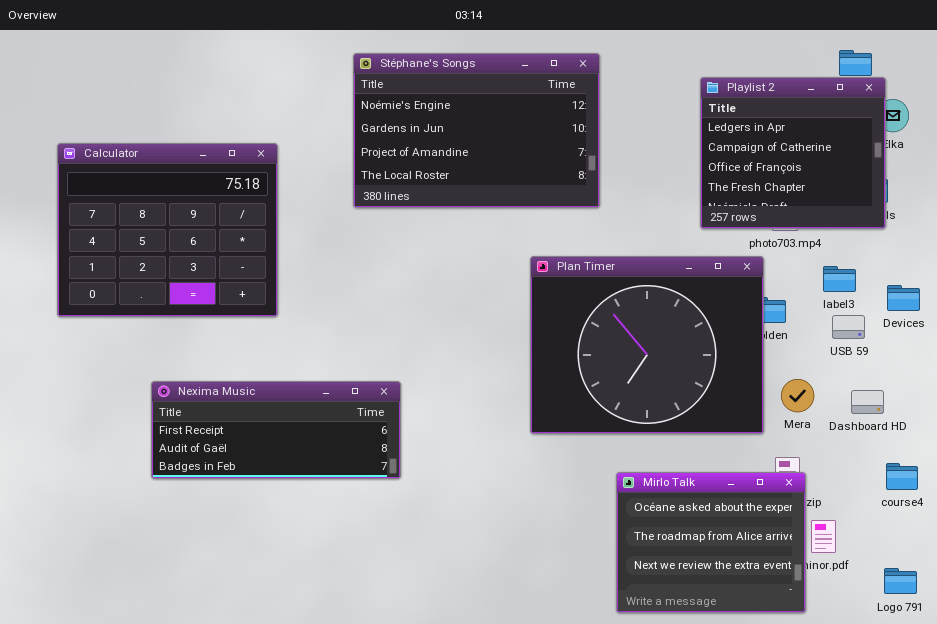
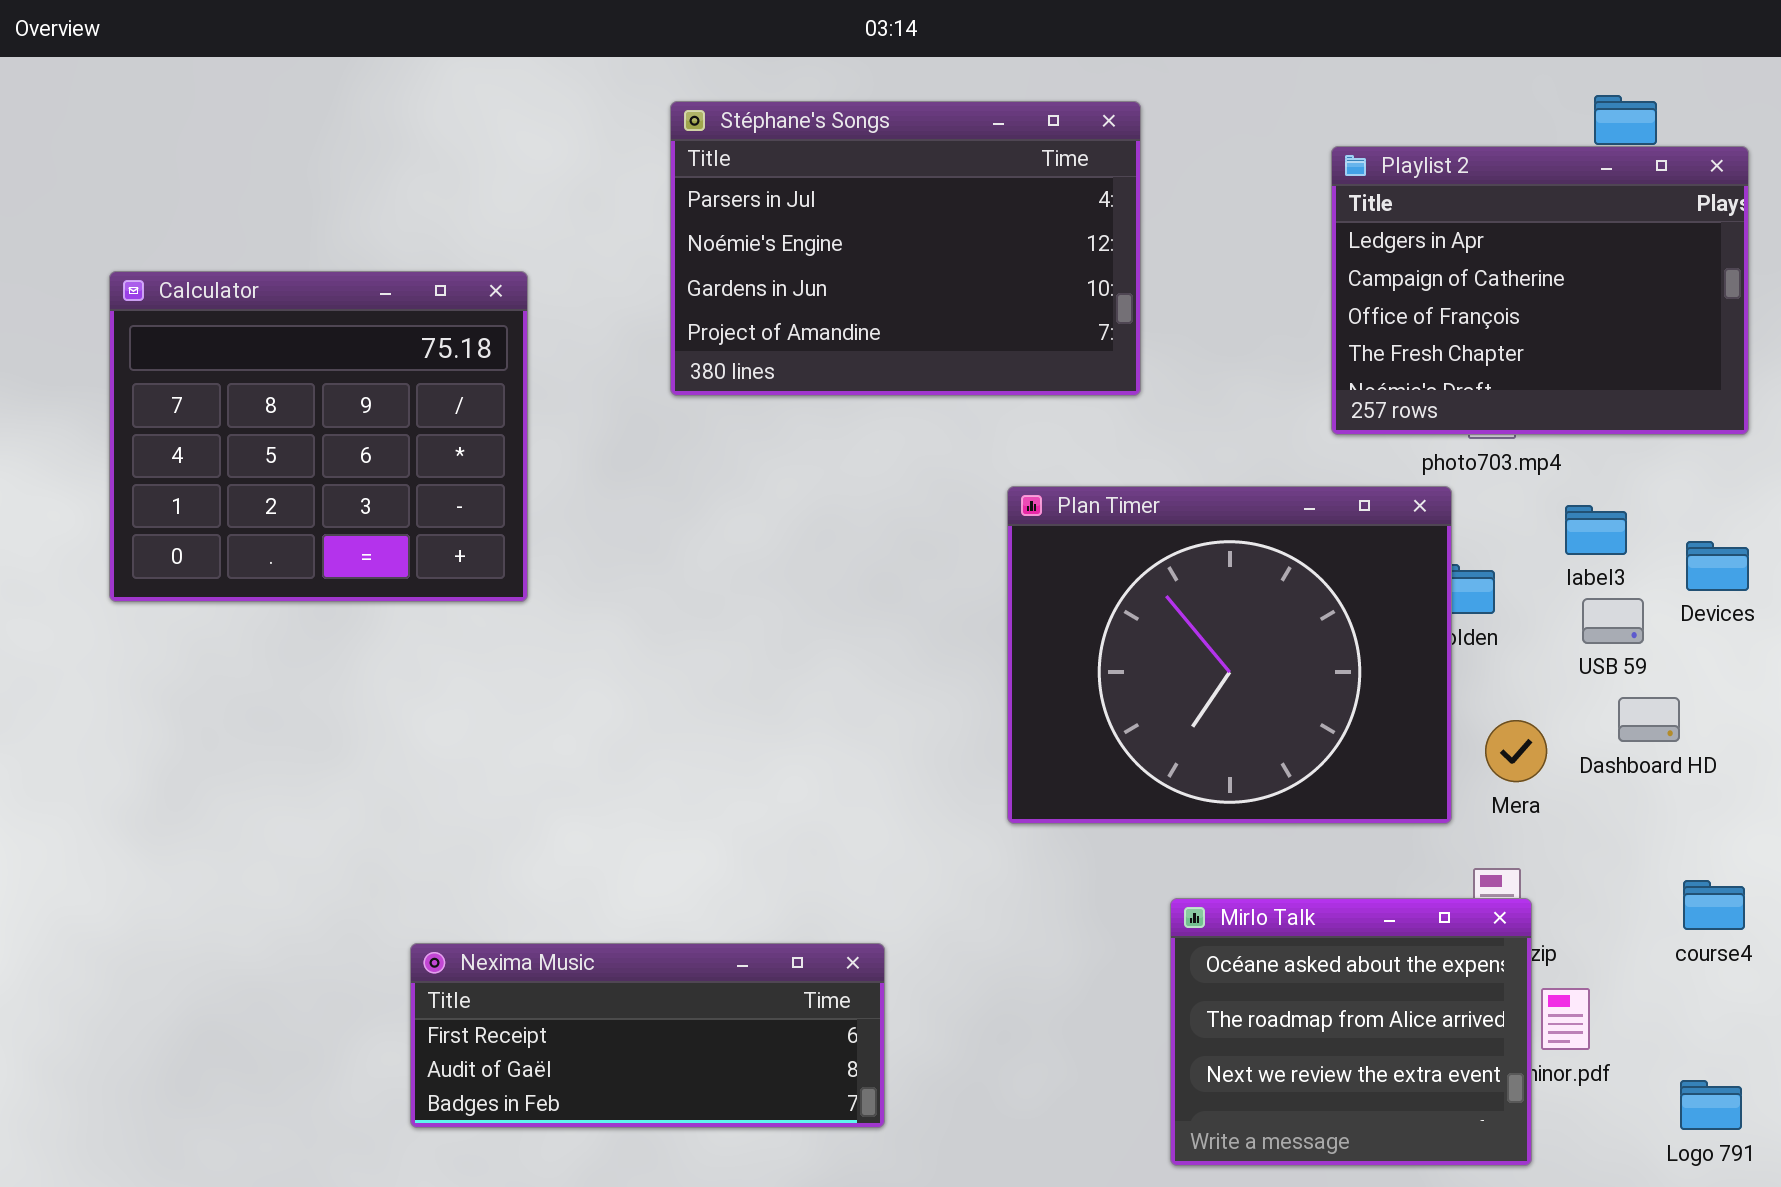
Stéphane's Songs: [353,53,600,208] -> [670,101,1141,396], scrolled up 1 row
Playlist 2: [700,77,886,229] -> [1331,146,1749,435], resized
Nexima Music: [151,381,401,479] -> [410,943,885,1128], moved
Dashboard HD: [851,390,884,414] -> [1618,697,1680,742], moved

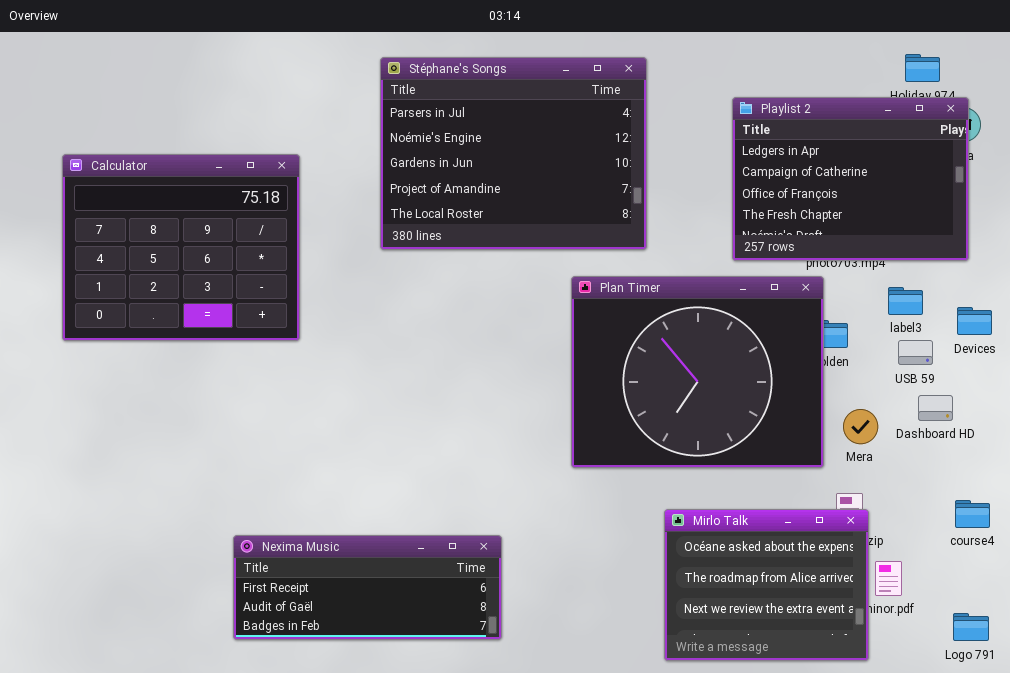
Stéphane's Songs: [670,101,1141,396] -> [380,57,647,250], resized
Playlist 2: [1331,146,1749,435] -> [732,97,969,261], moved

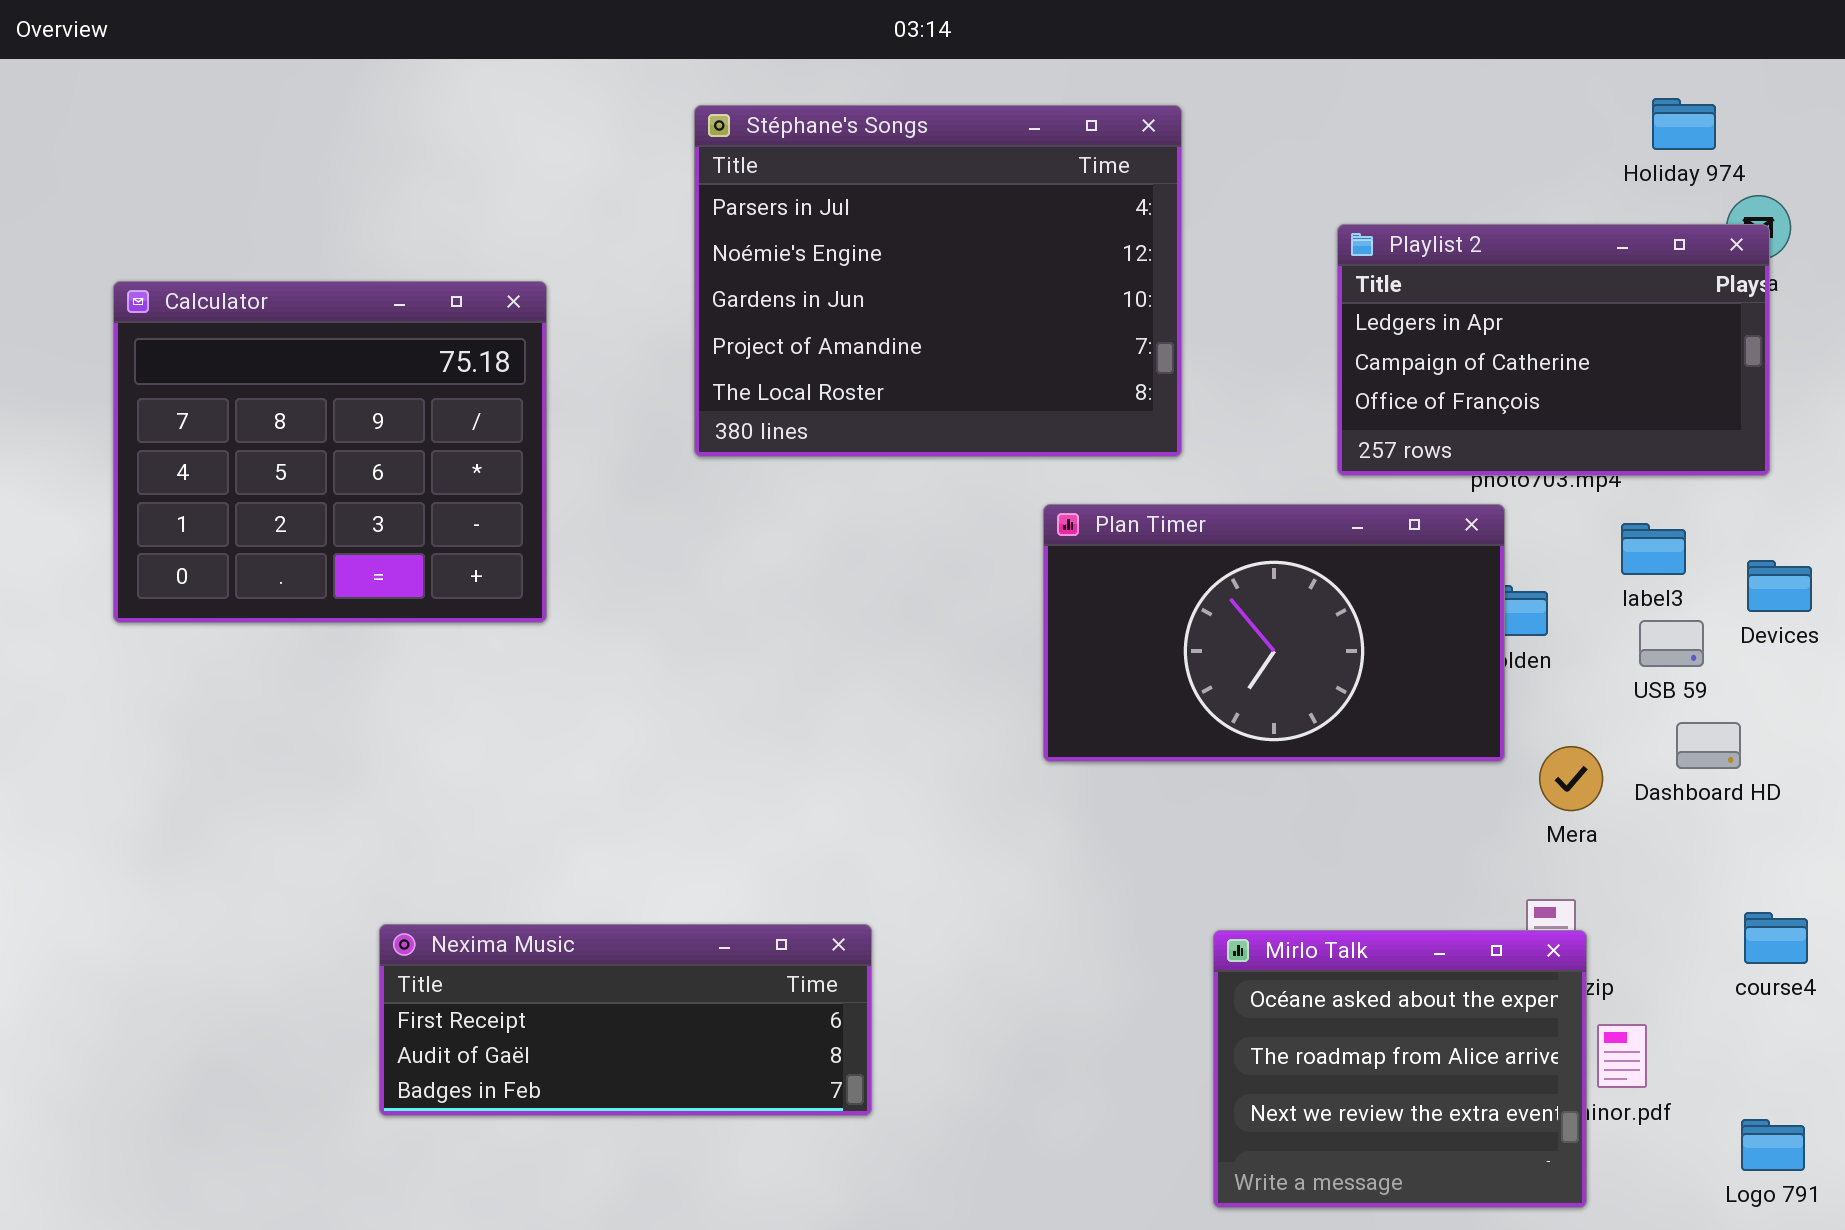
Playlist 2: [732,97,969,261] -> [1337,224,1770,476], resized
Plan Timer: [571,276,824,468] -> [1043,504,1505,762], resized
Nexima Music: [233,535,502,640] -> [379,924,872,1116], moved

